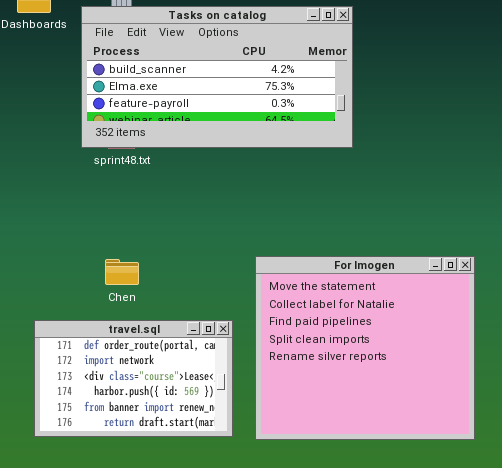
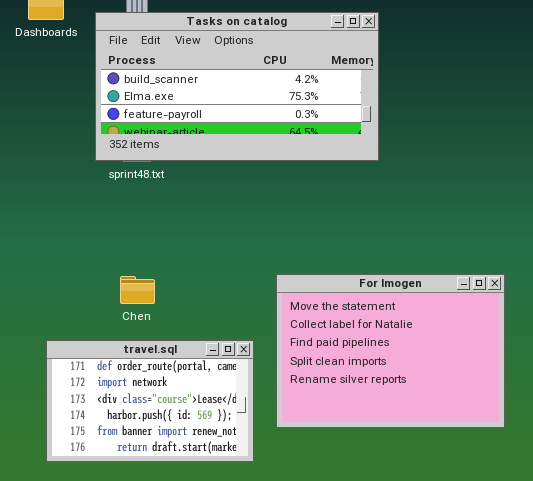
For Imogen: [255,256,475,440] -> [276,274,505,428], resized

